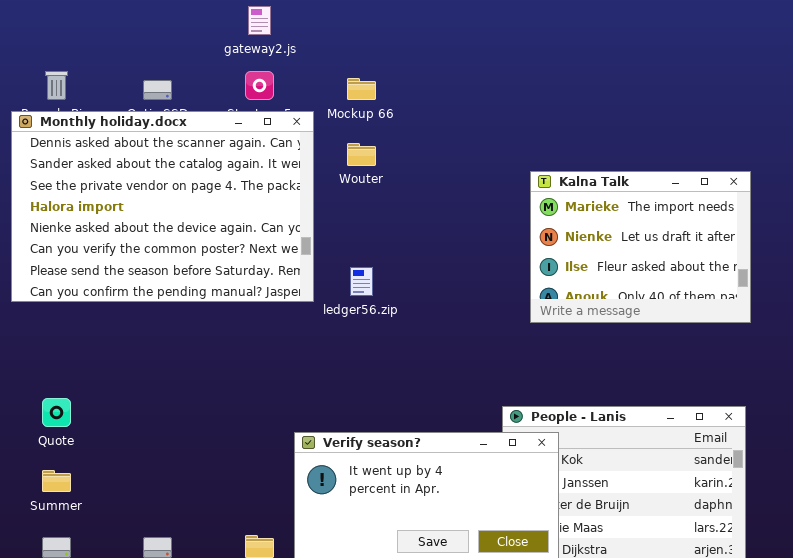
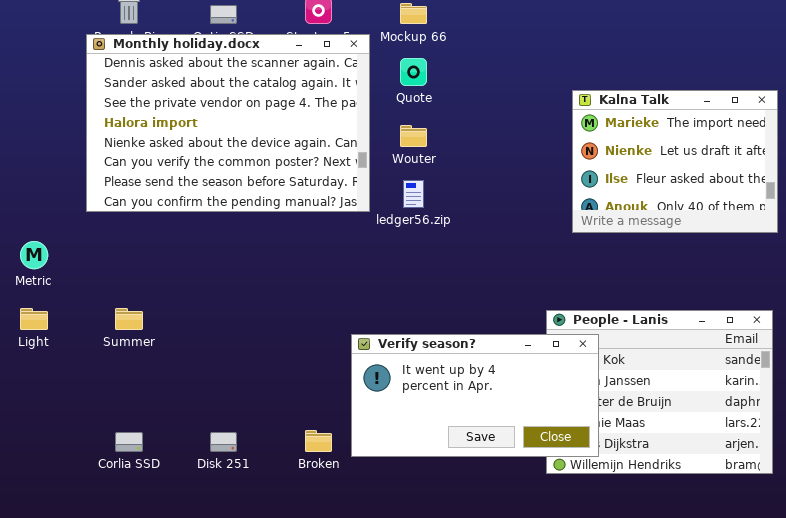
Wouter: [347,143,376,166] -> [400,125,427,147], moved
Quote: [42,398,71,427] -> [400,58,427,86], moved
Summer: [42,470,71,492] -> [115,308,143,330], moved

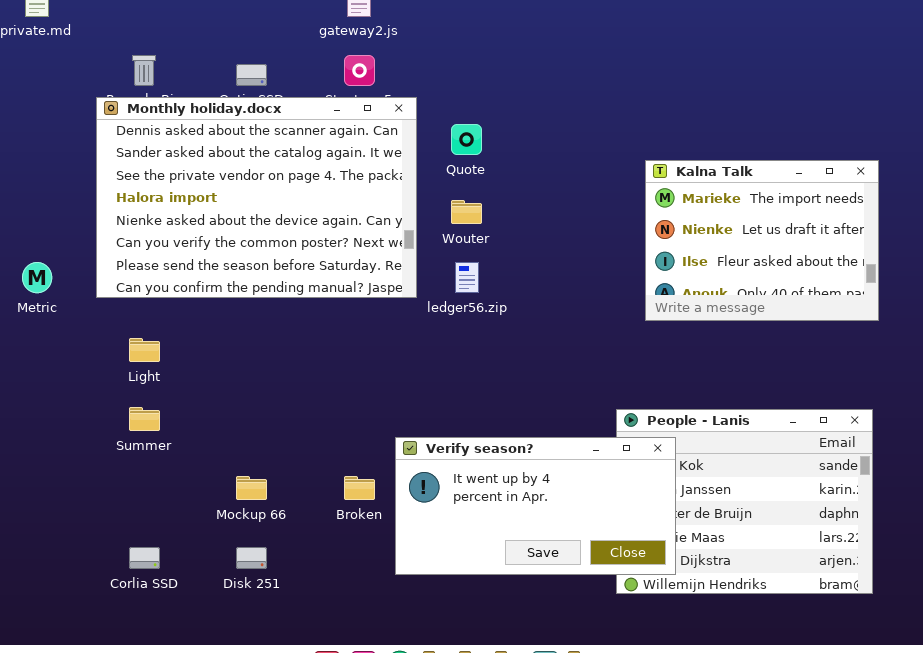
Mockup 66: [400,3,427,24] -> [236,476,267,500], moved
Metric: [20,241,48,269] -> [22,262,52,293], moved
Light: [20,308,48,330] -> [129,338,160,362], moved
Broken: [305,430,332,452] -> [344,476,375,500], moved

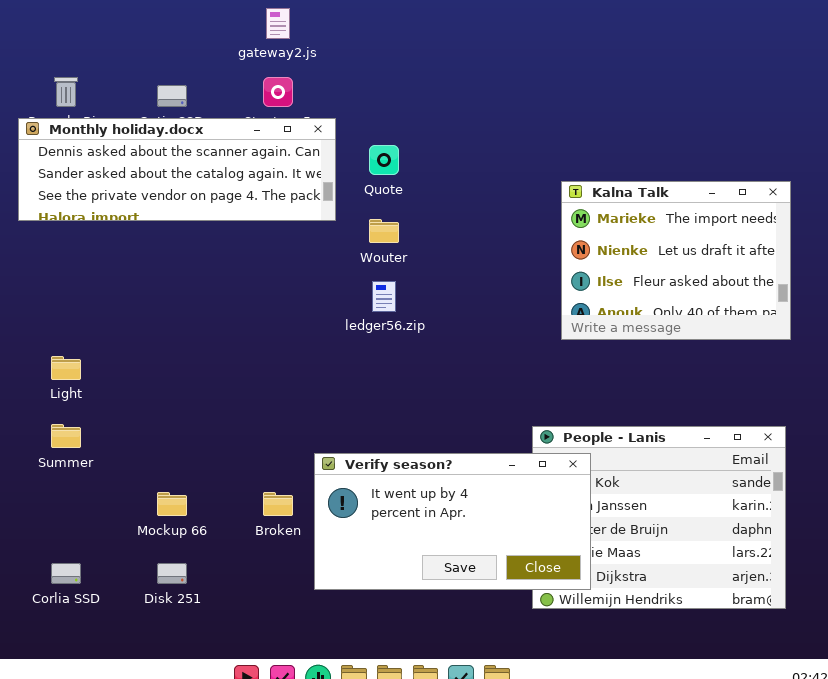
Monthly holiday.docx: [96,97,417,298] -> [18,118,336,221], resized

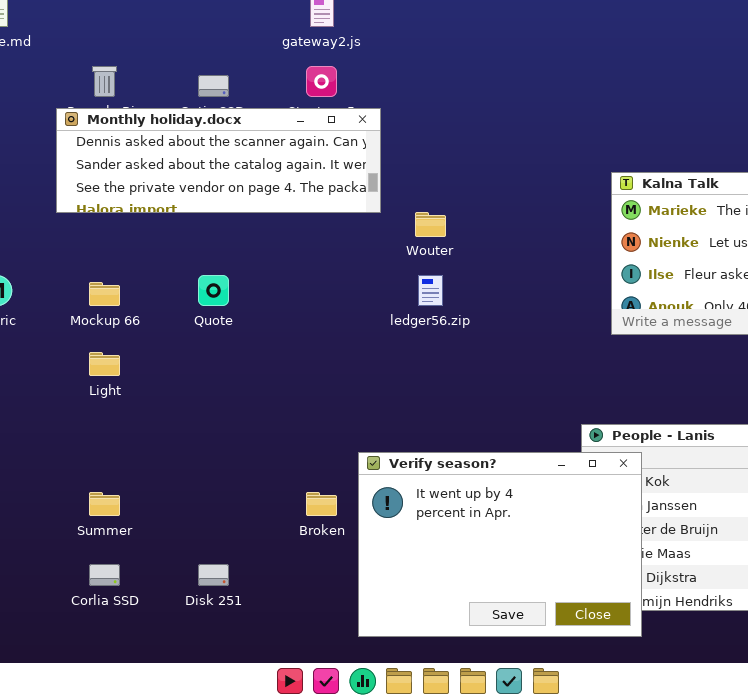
Quote: [369,145,399,175] -> [198,275,229,306], moved
Summer: [51,424,81,448] -> [89,492,120,516], moved
Verify season?: [314,453,591,590] -> [358,452,642,637], resized
Mockup 66: [157,492,187,516] -> [89,282,120,306], moved

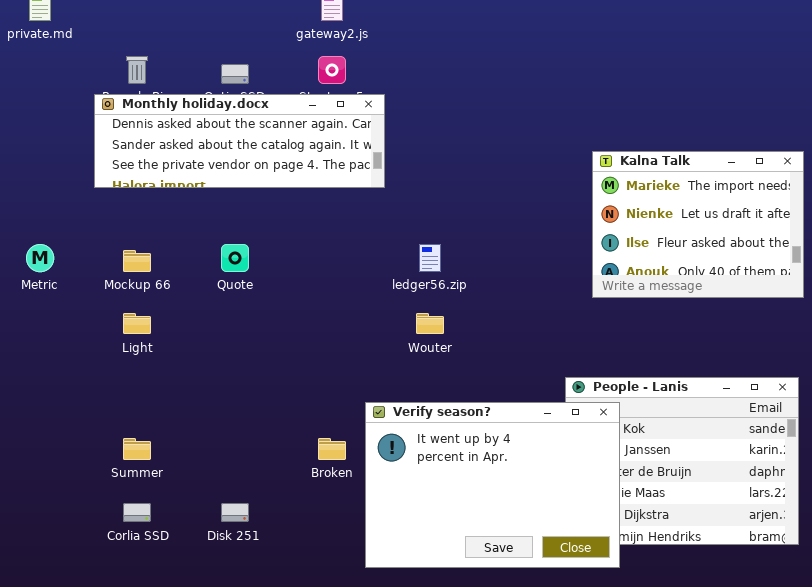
Wouter: [415,212,446,237] -> [416,313,444,334], moved

